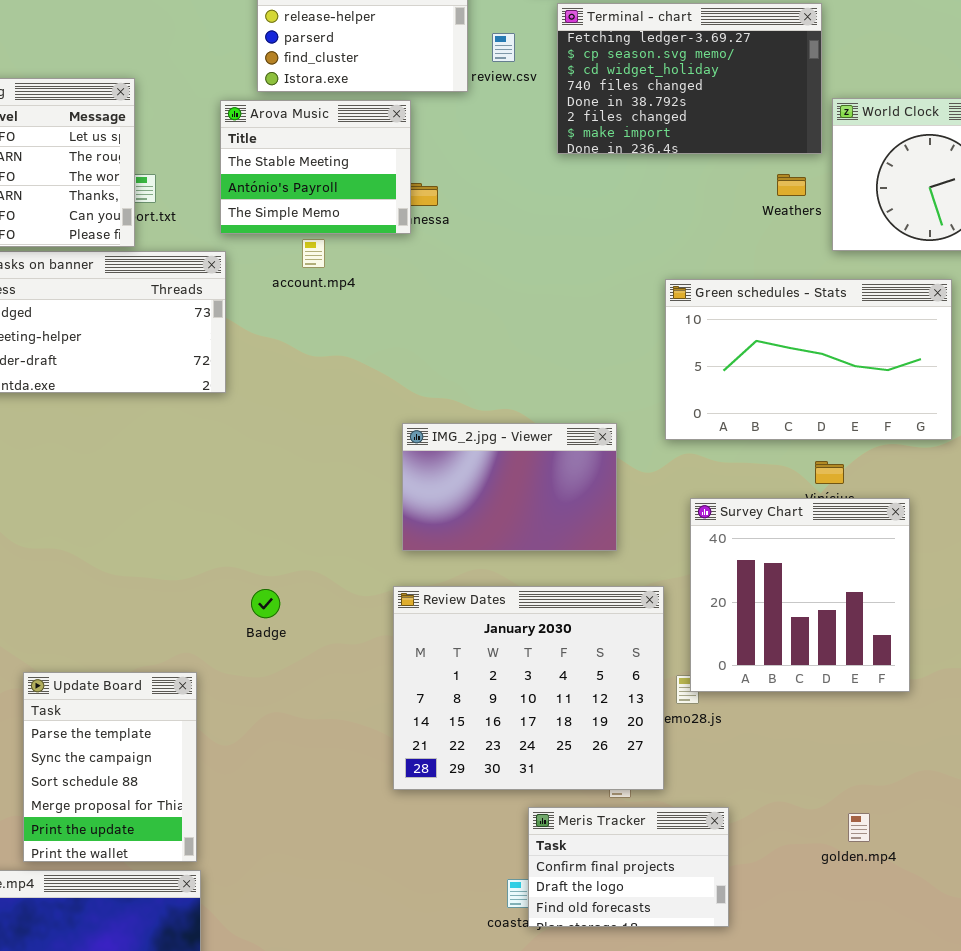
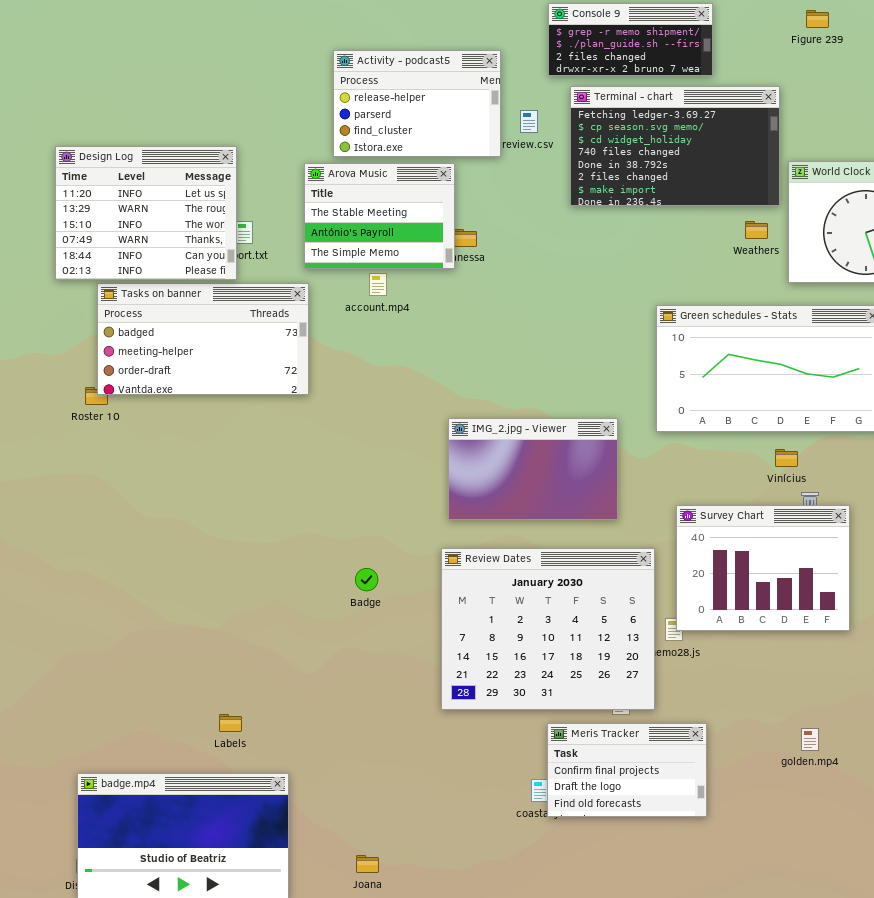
Survey Chart: [690,498,910,692] -> [676,505,850,631], resized
Badge: [251,589,280,618] -> [355,568,378,591], moved
Update Board: [23,672,197,862] -> none, closed

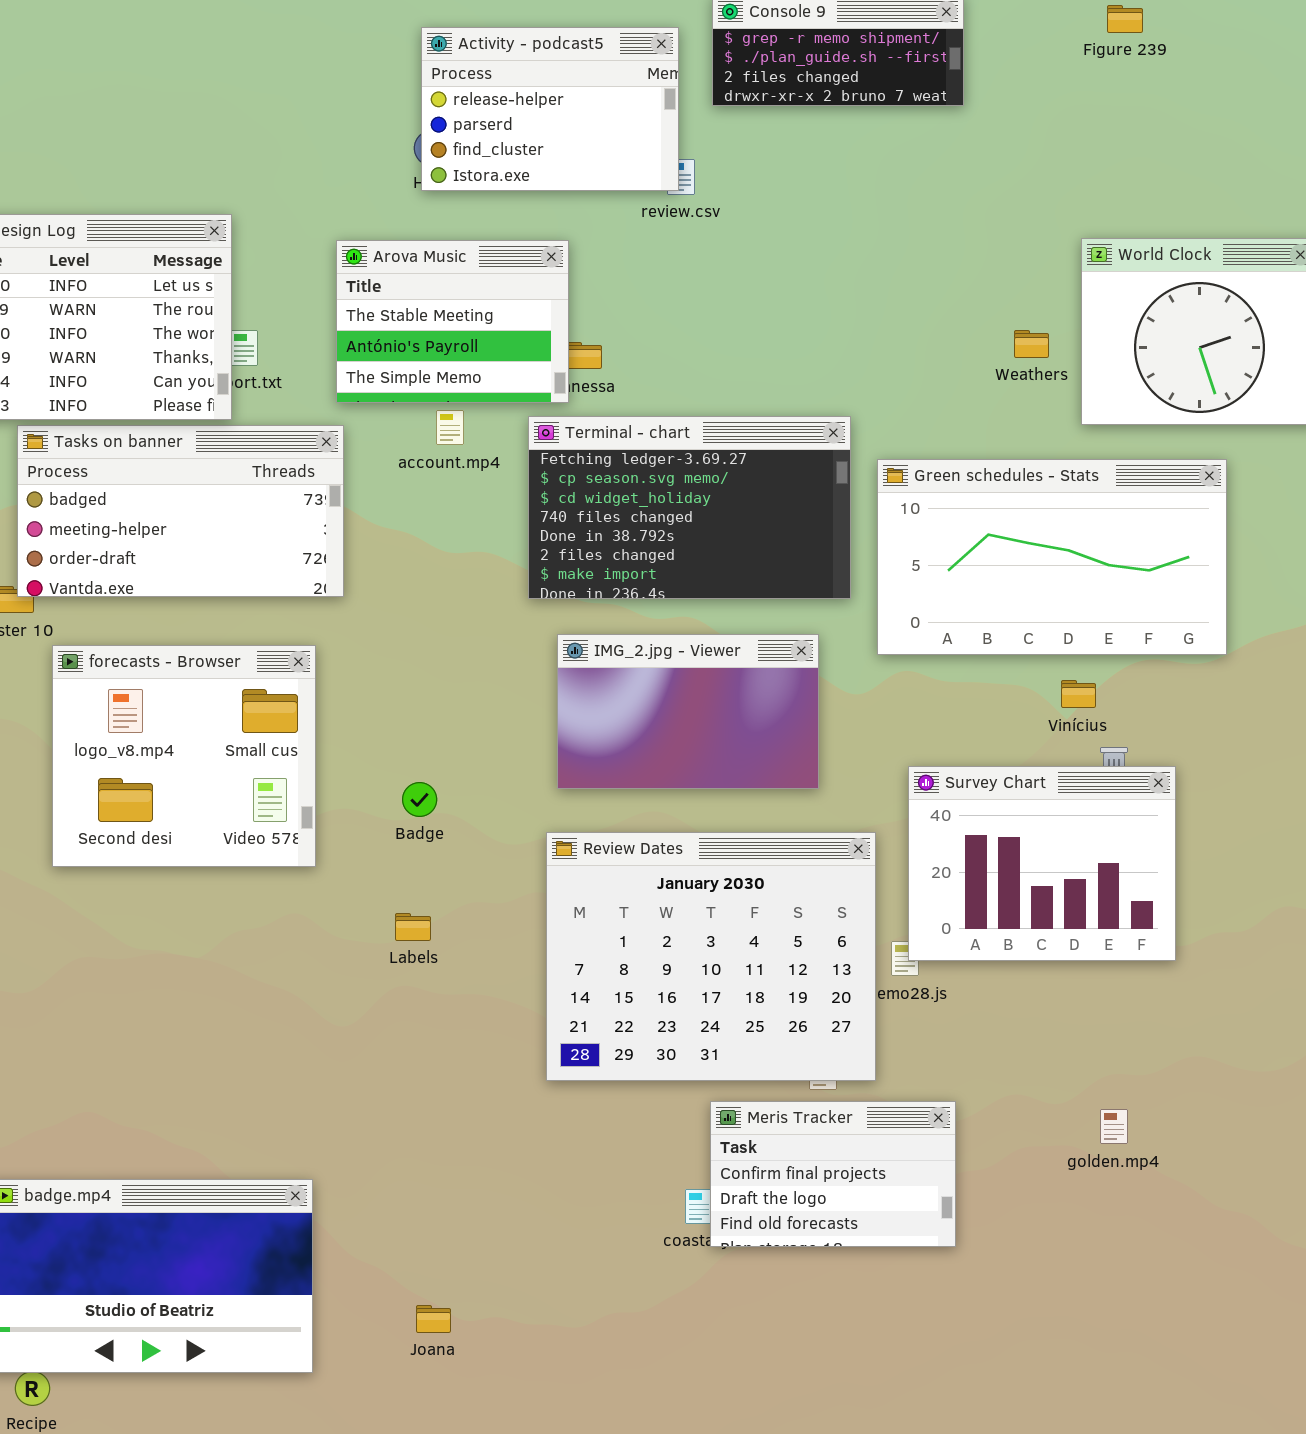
Activity - podcast5: [333,50,501,157] -> [421,27,679,191], moved
Terminal - chart: [570,86,780,206] -> [528,416,851,599], moved
forecasts - Browser: none -> [52,645,316,867], opened
Badge: [355,568,378,591] -> [402,782,437,817], moved
Labels: [219,714,242,732] -> [395,913,431,941], moved

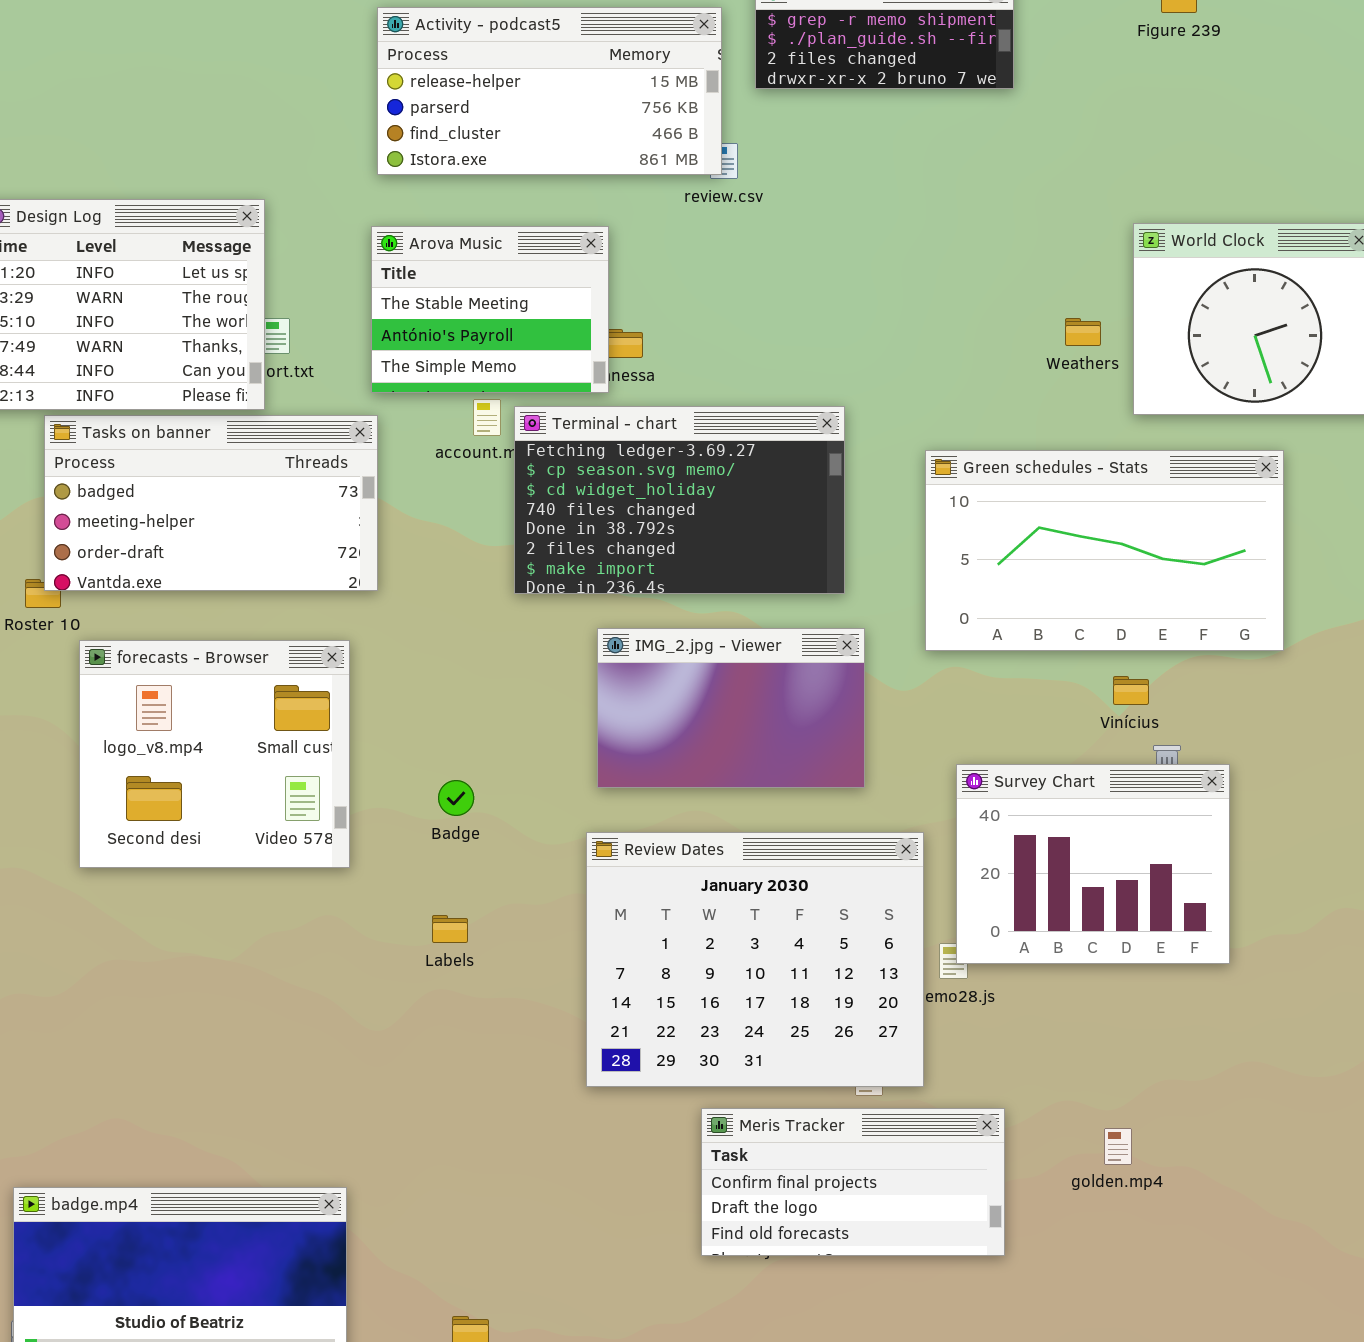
Activity - podcast5: [421,27,679,191] -> [377,7,722,175], resized
Terminal - chart: [528,416,851,599] -> [514,406,845,594], moved
Meris Tracker: [710,1101,956,1247] -> [701,1108,1005,1256], resized
golden.mp4: [1100,1109,1128,1144] -> [1104,1128,1132,1165], moved

